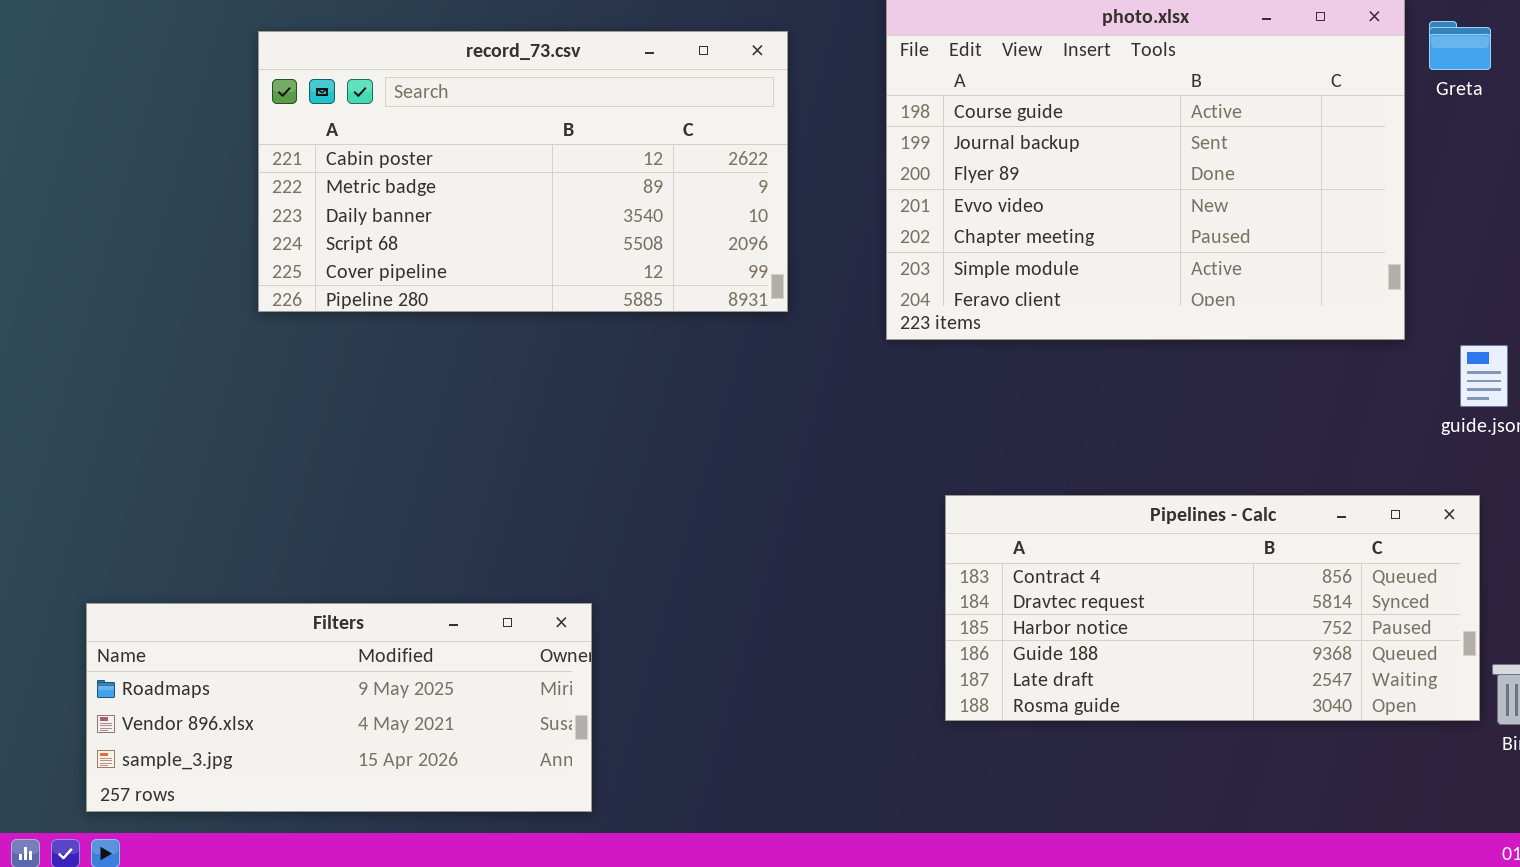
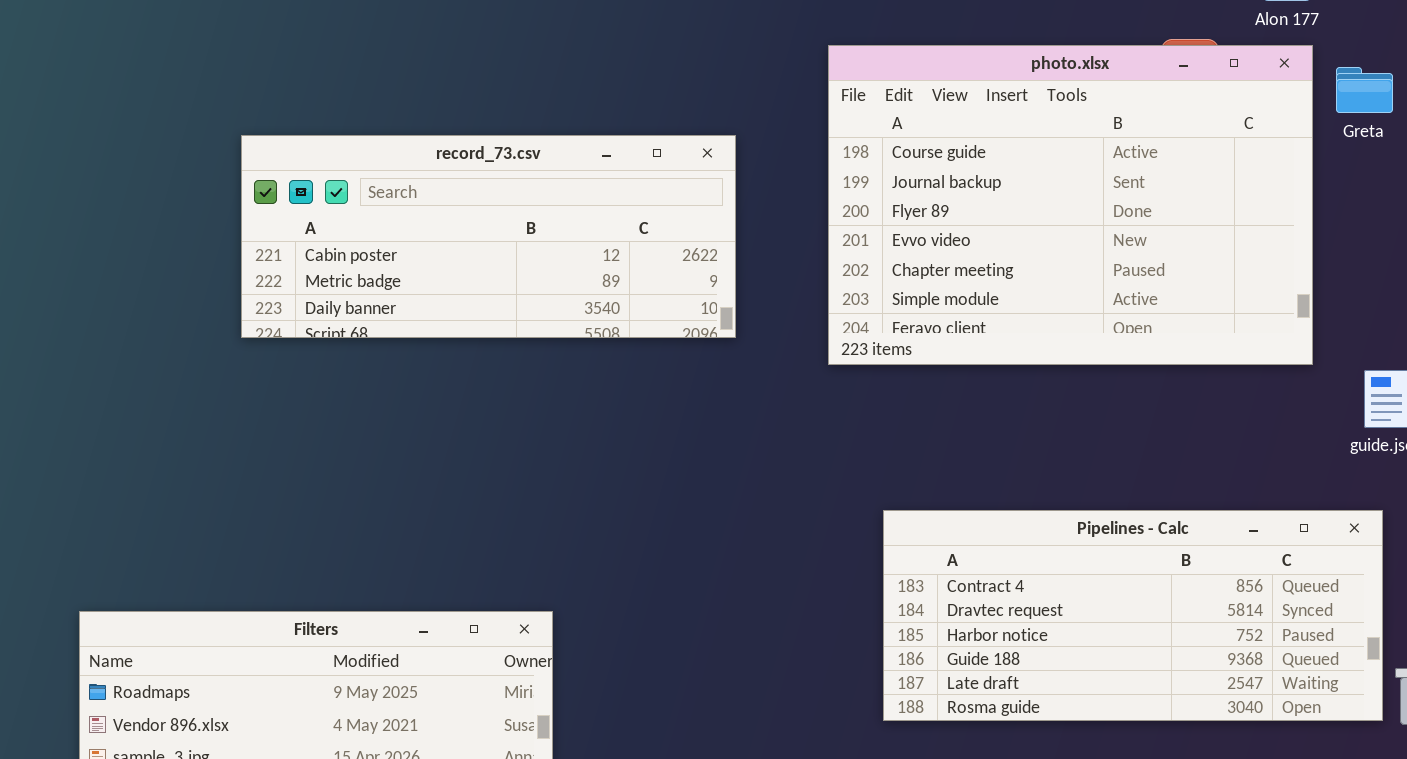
record_73.csv: [258,31,788,312] -> [241,135,736,338], resized

